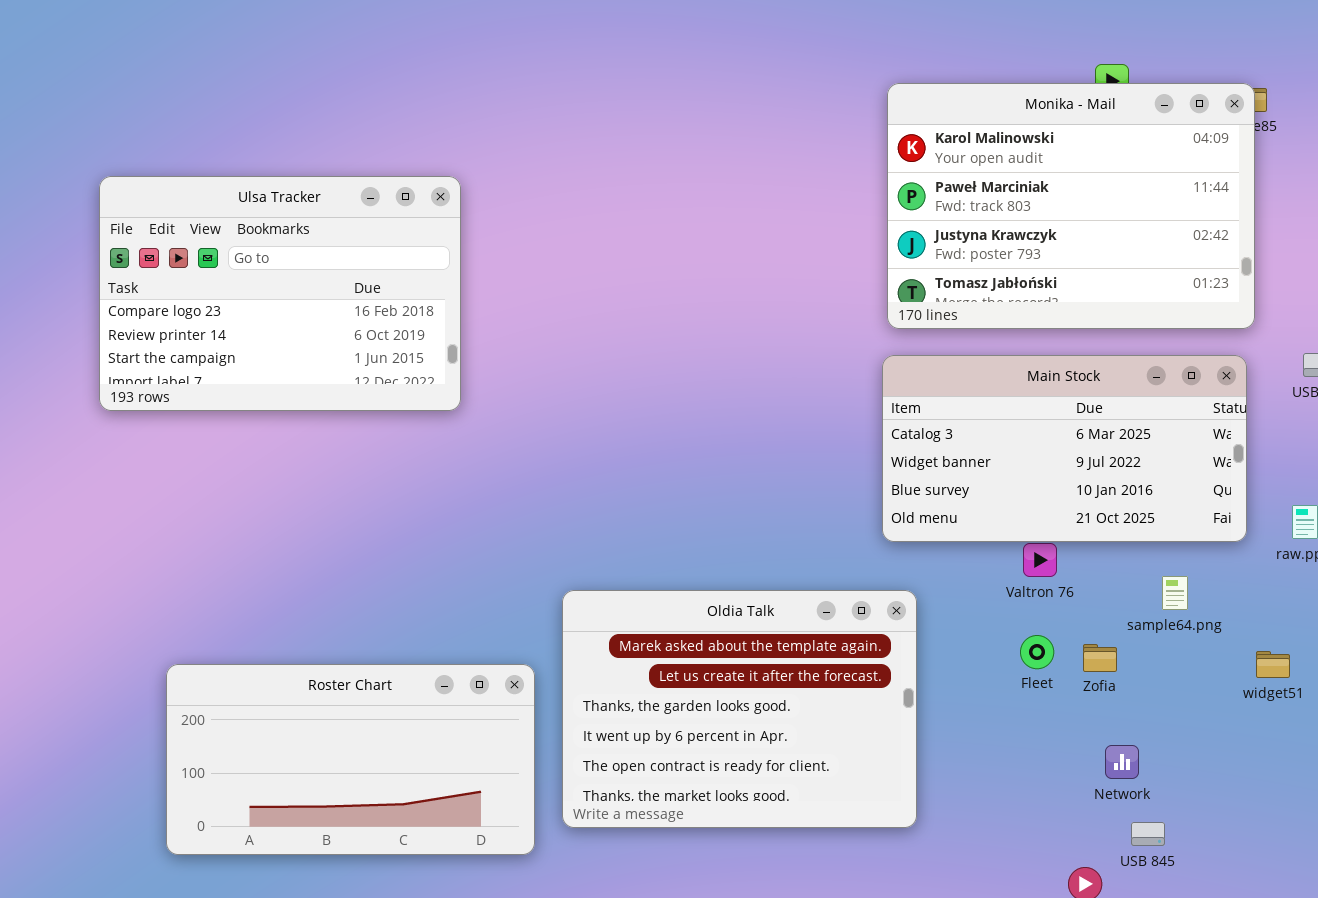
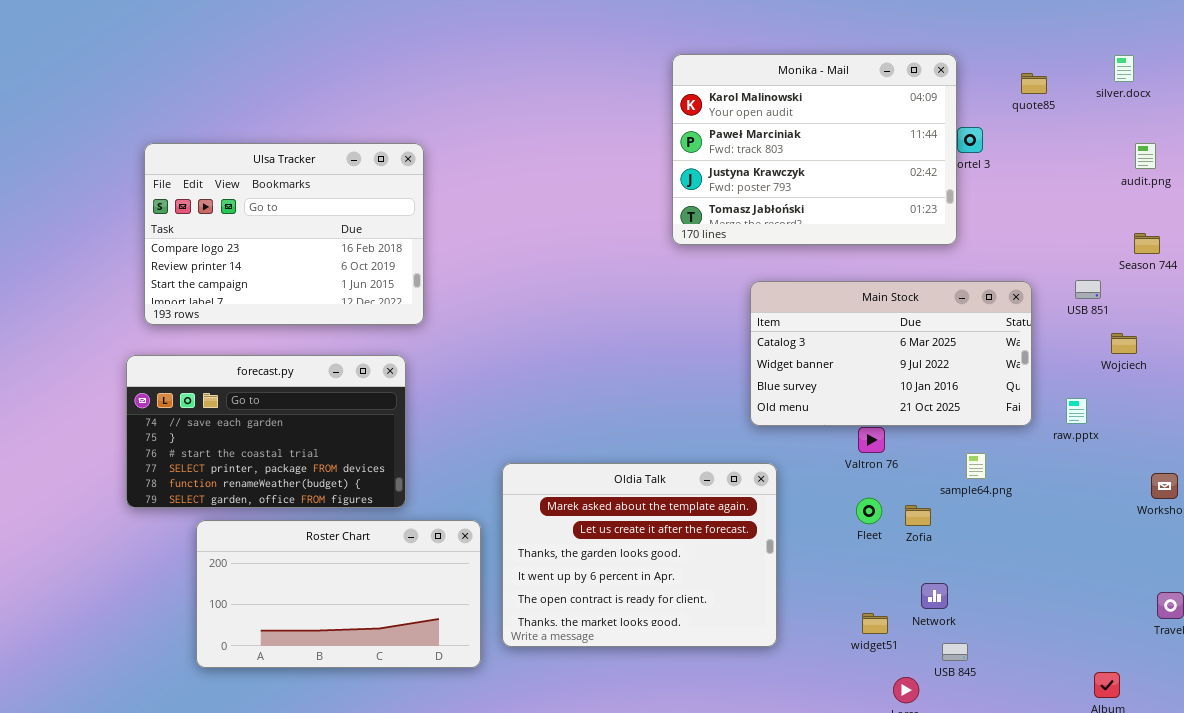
Monika - Mail: [887,83,1255,329] -> [672,54,957,245], moved
forecast.py: none -> [126,355,406,508], opened
widget51: [1256,651,1290,678] -> [862,613,888,634], moved

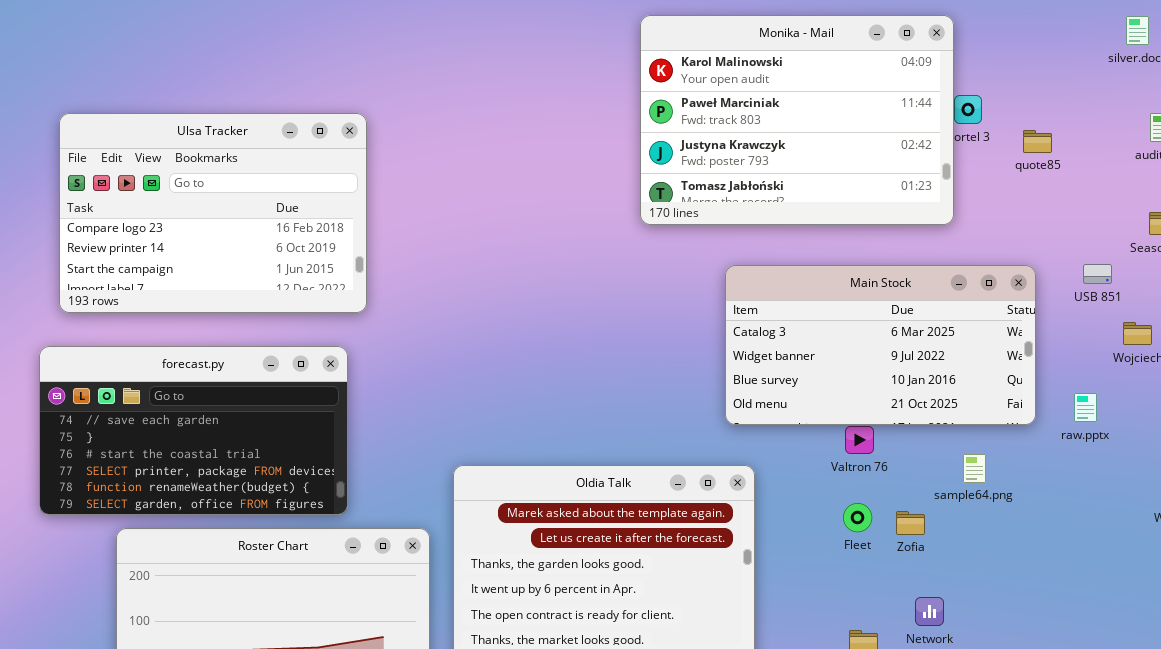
quote85: [1021,73,1047,94] -> [1023,130,1052,153], moved

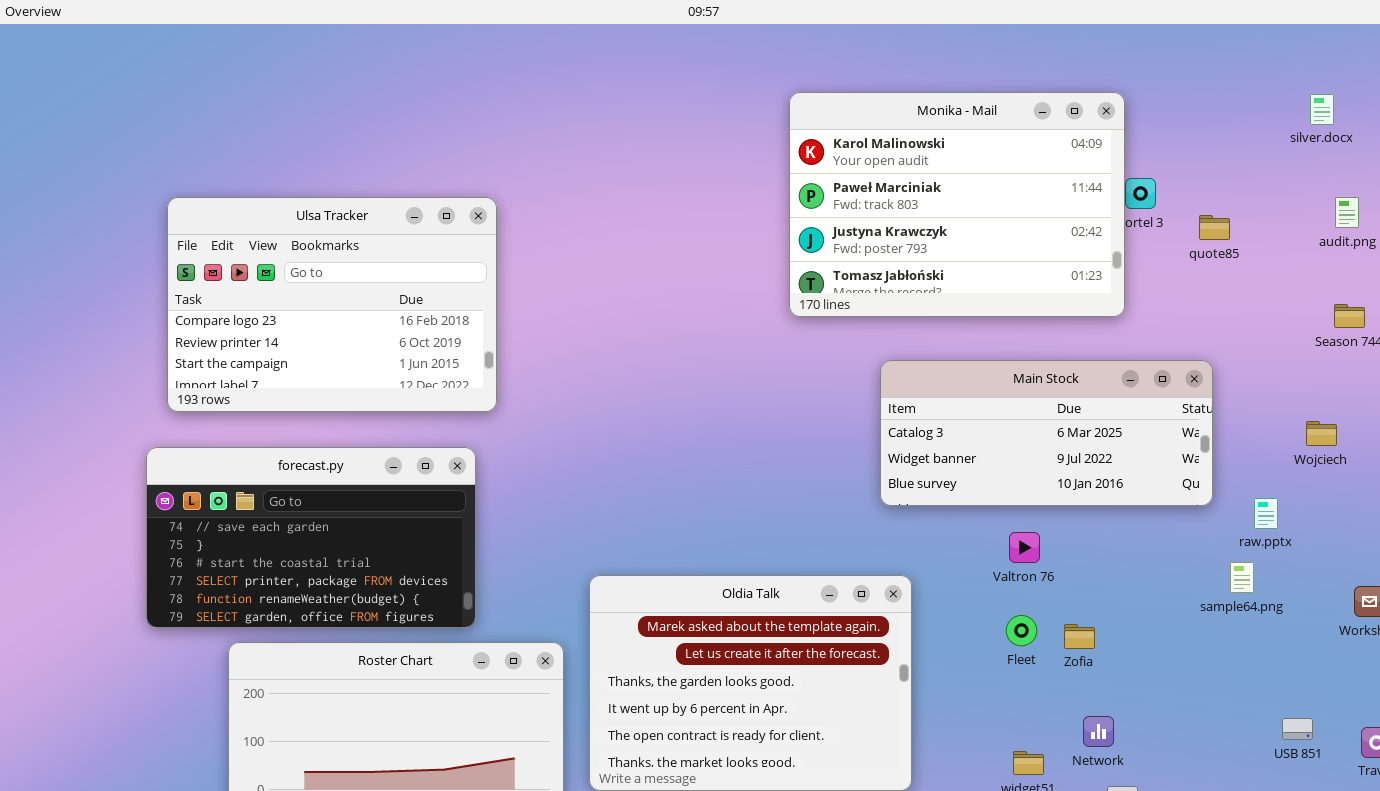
USB 851: [1083,264,1112,284] -> [1282,718,1313,740], moved
Main Stock: [725,265,1036,425] -> [880,360,1213,506], resized
sample64.png: [963,454,986,483] -> [1230,562,1254,593], moved

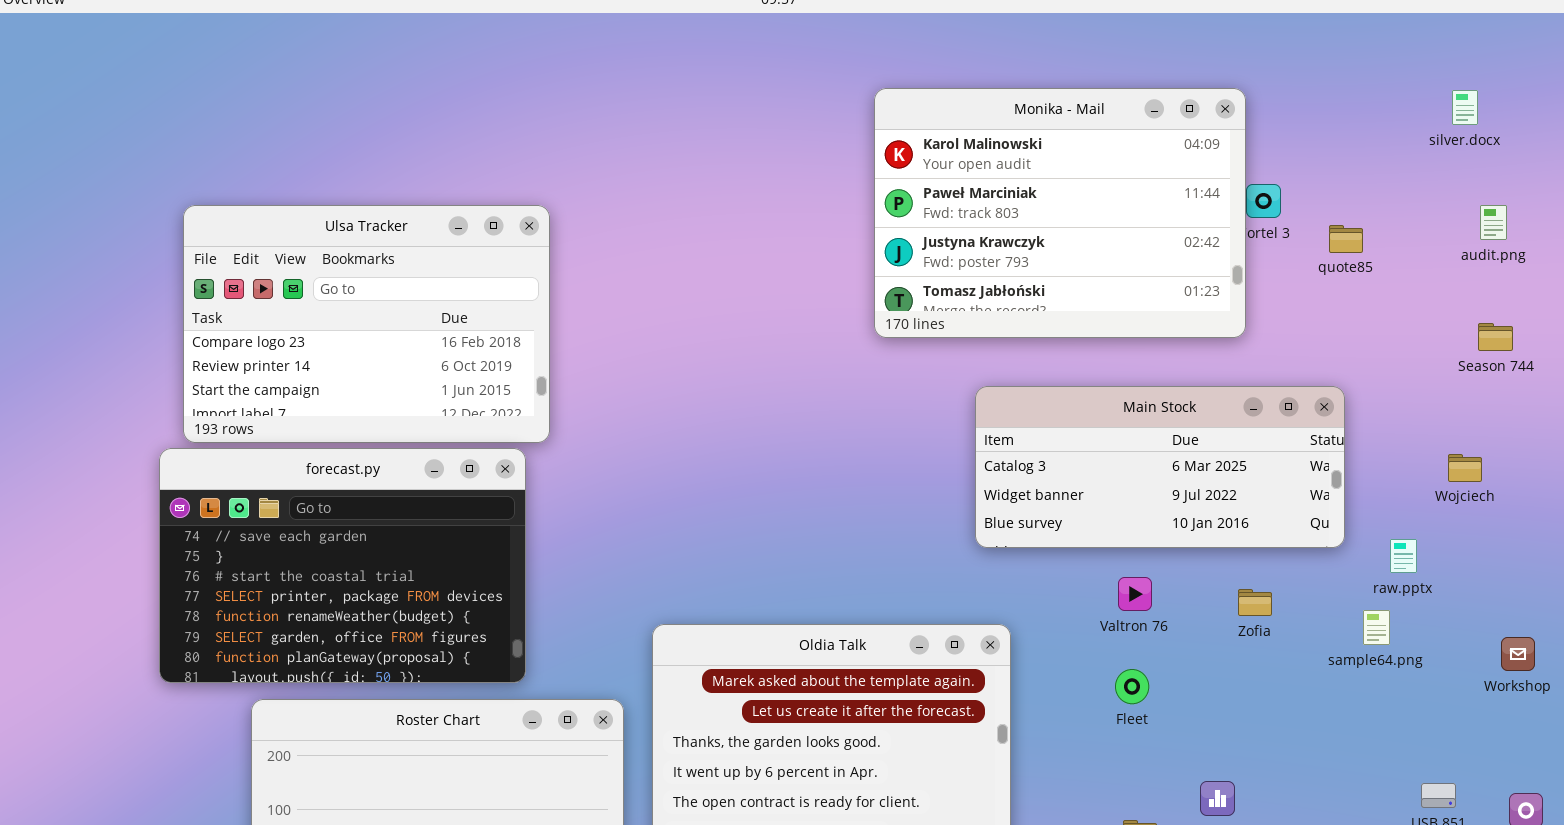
forecast.py: [146,447,476,628] -> [159,448,526,683], resized
Zofia: [1064,624,1095,649] -> [1238,589,1272,616], moved

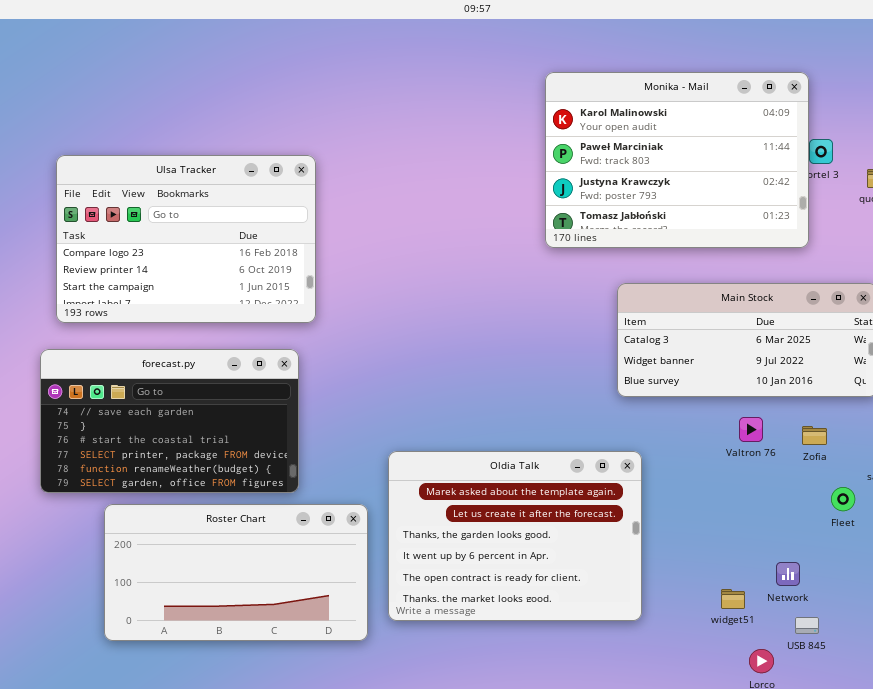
forecast.py: [159,448,526,683] -> [40,349,299,493], resized
Valtron 76: [1118,577,1152,611] -> [739,417,763,442], moved
Fleet: [1115,669,1149,704] -> [831,487,855,511], moved

